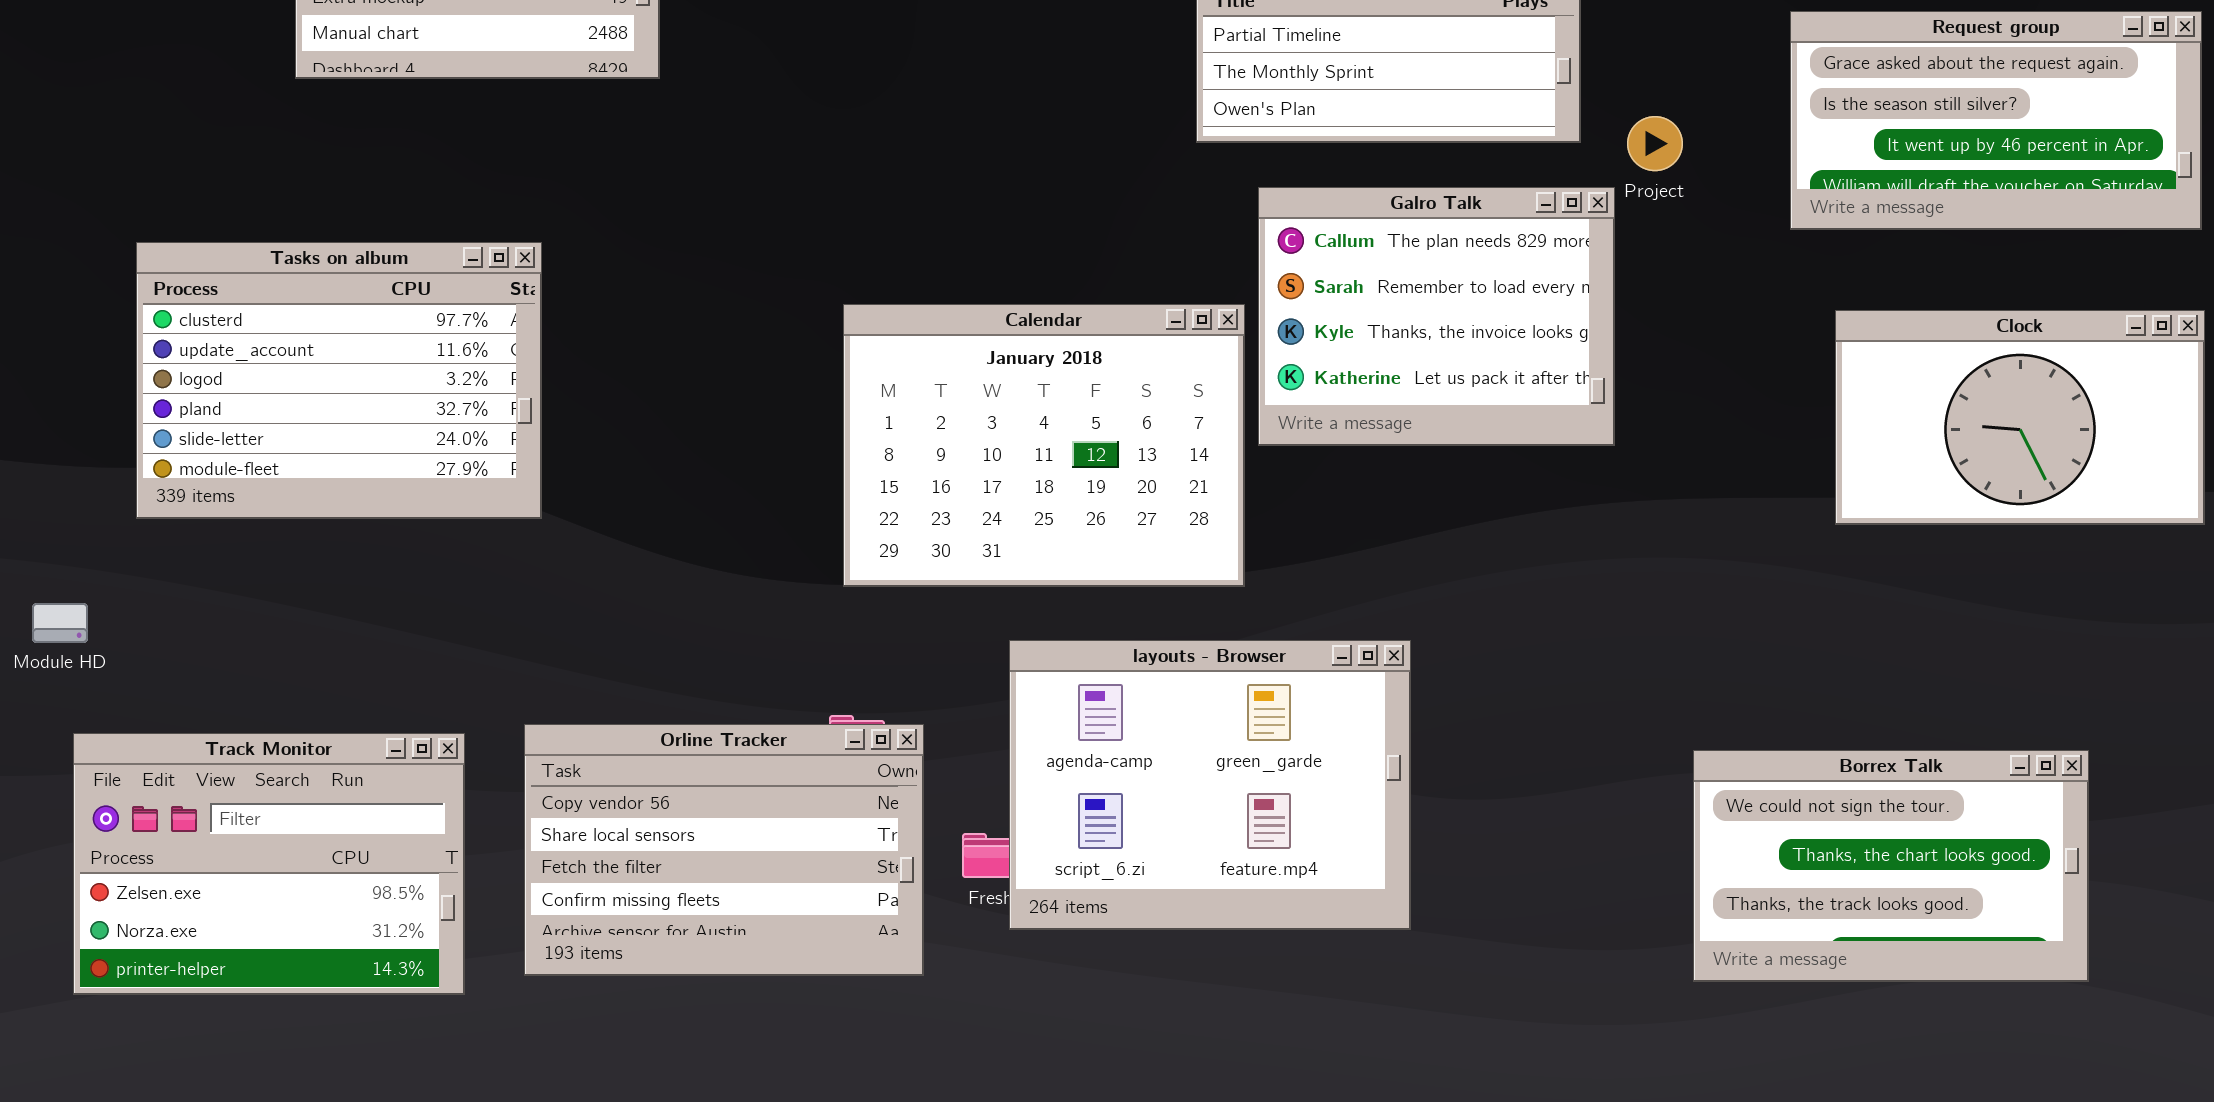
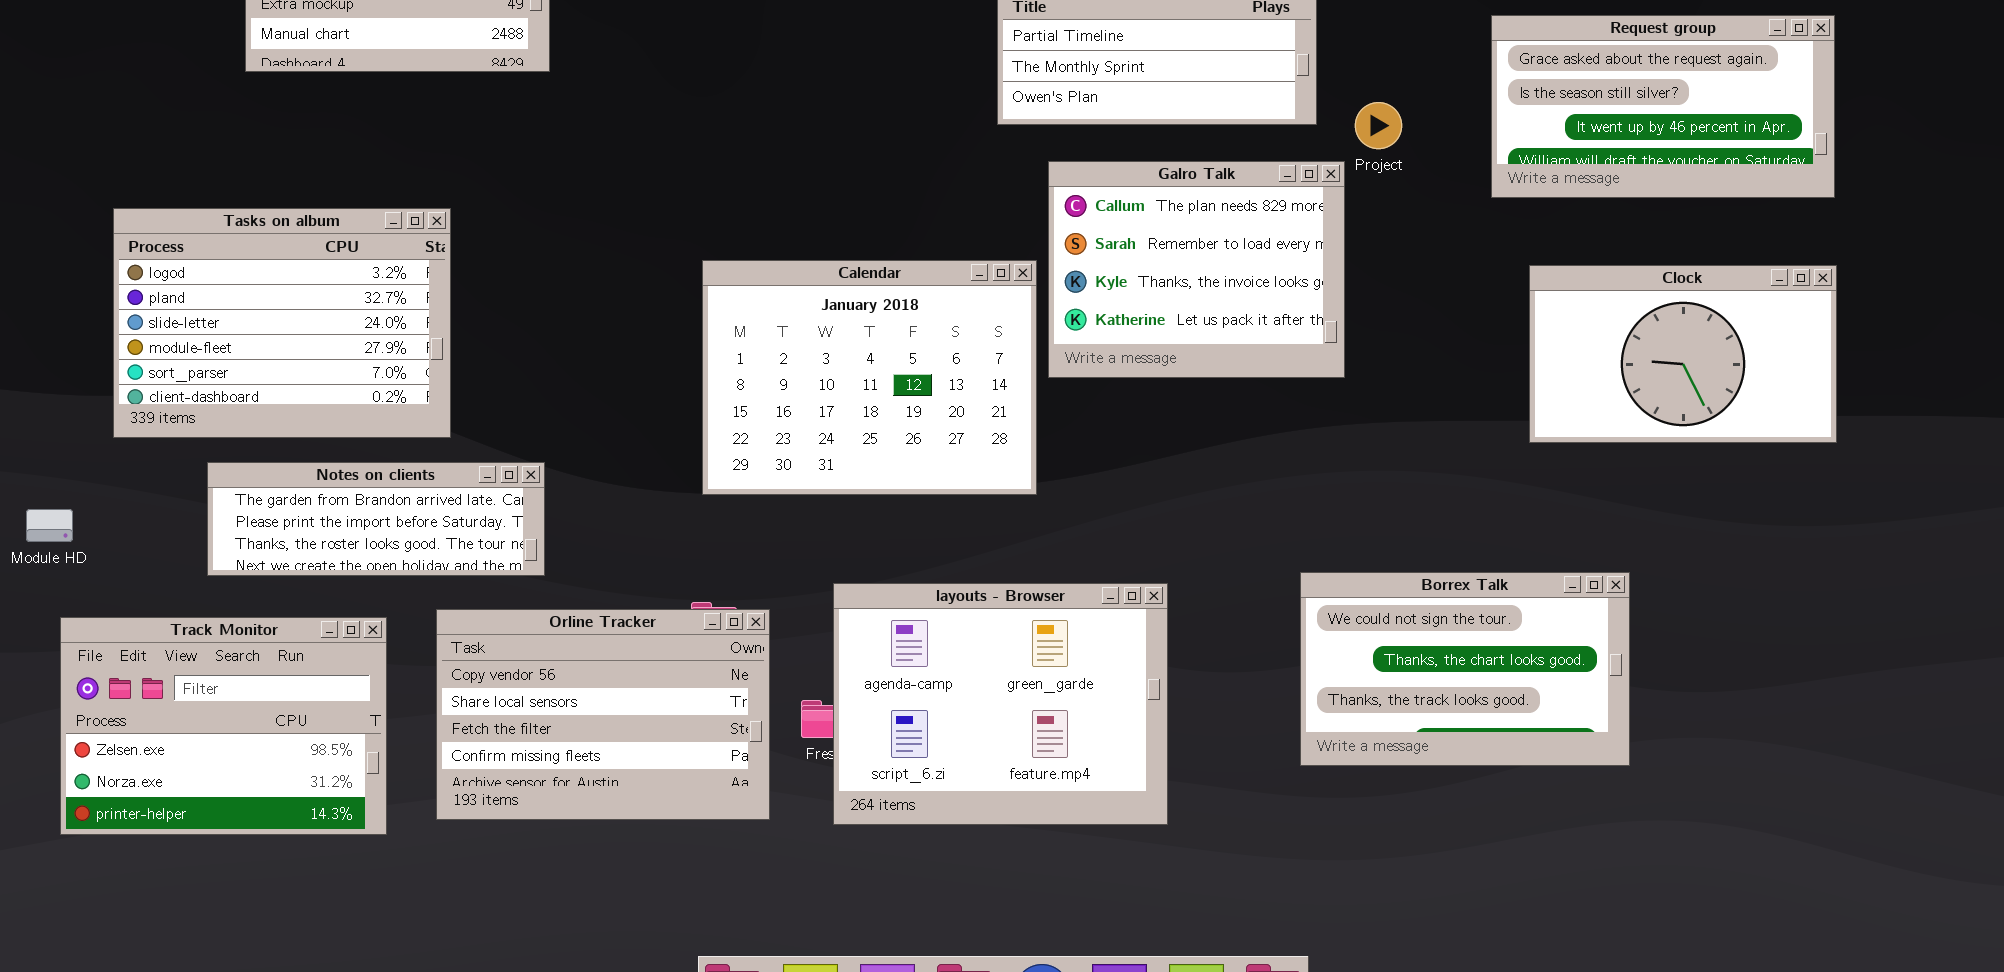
Tasks on album: [136,242,542,519] -> [113,208,451,438], scrolled down 2 rows
Notes on clients: none -> [207,462,545,576], opened
layouts - Browser: [1009,640,1411,930] -> [833,583,1168,825], moved
Borrex Talk: [1693,750,2089,982] -> [1300,572,1630,766], moved

